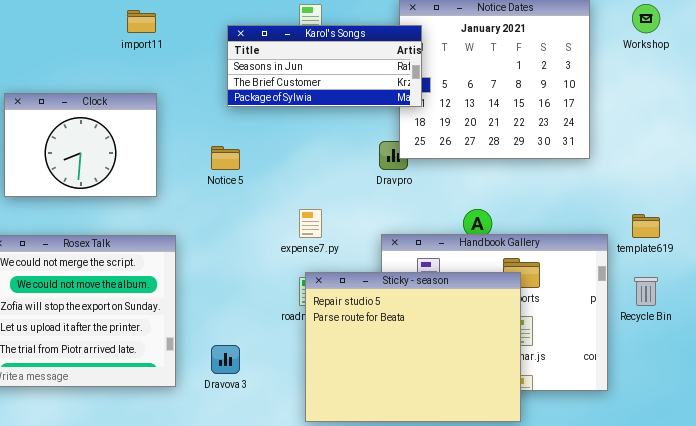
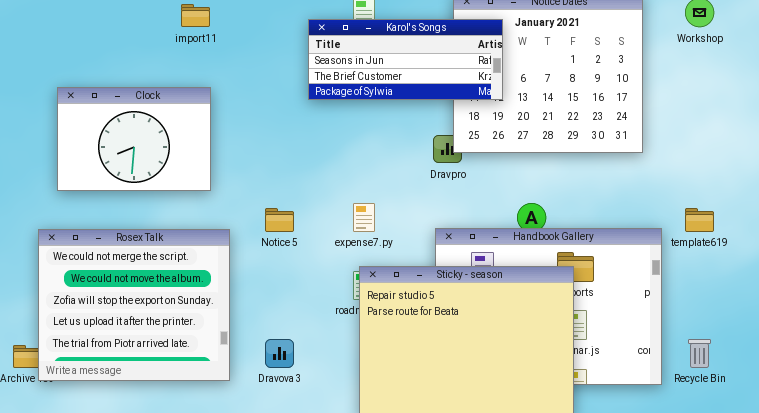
Karol's Songs: [227,25,422,107] -> [308,19,503,100], moved
Notice 5: [211,146,240,170] -> [265,208,294,232], moved
Recycle Bin: [634,277,658,306] -> [688,339,711,368], moved

